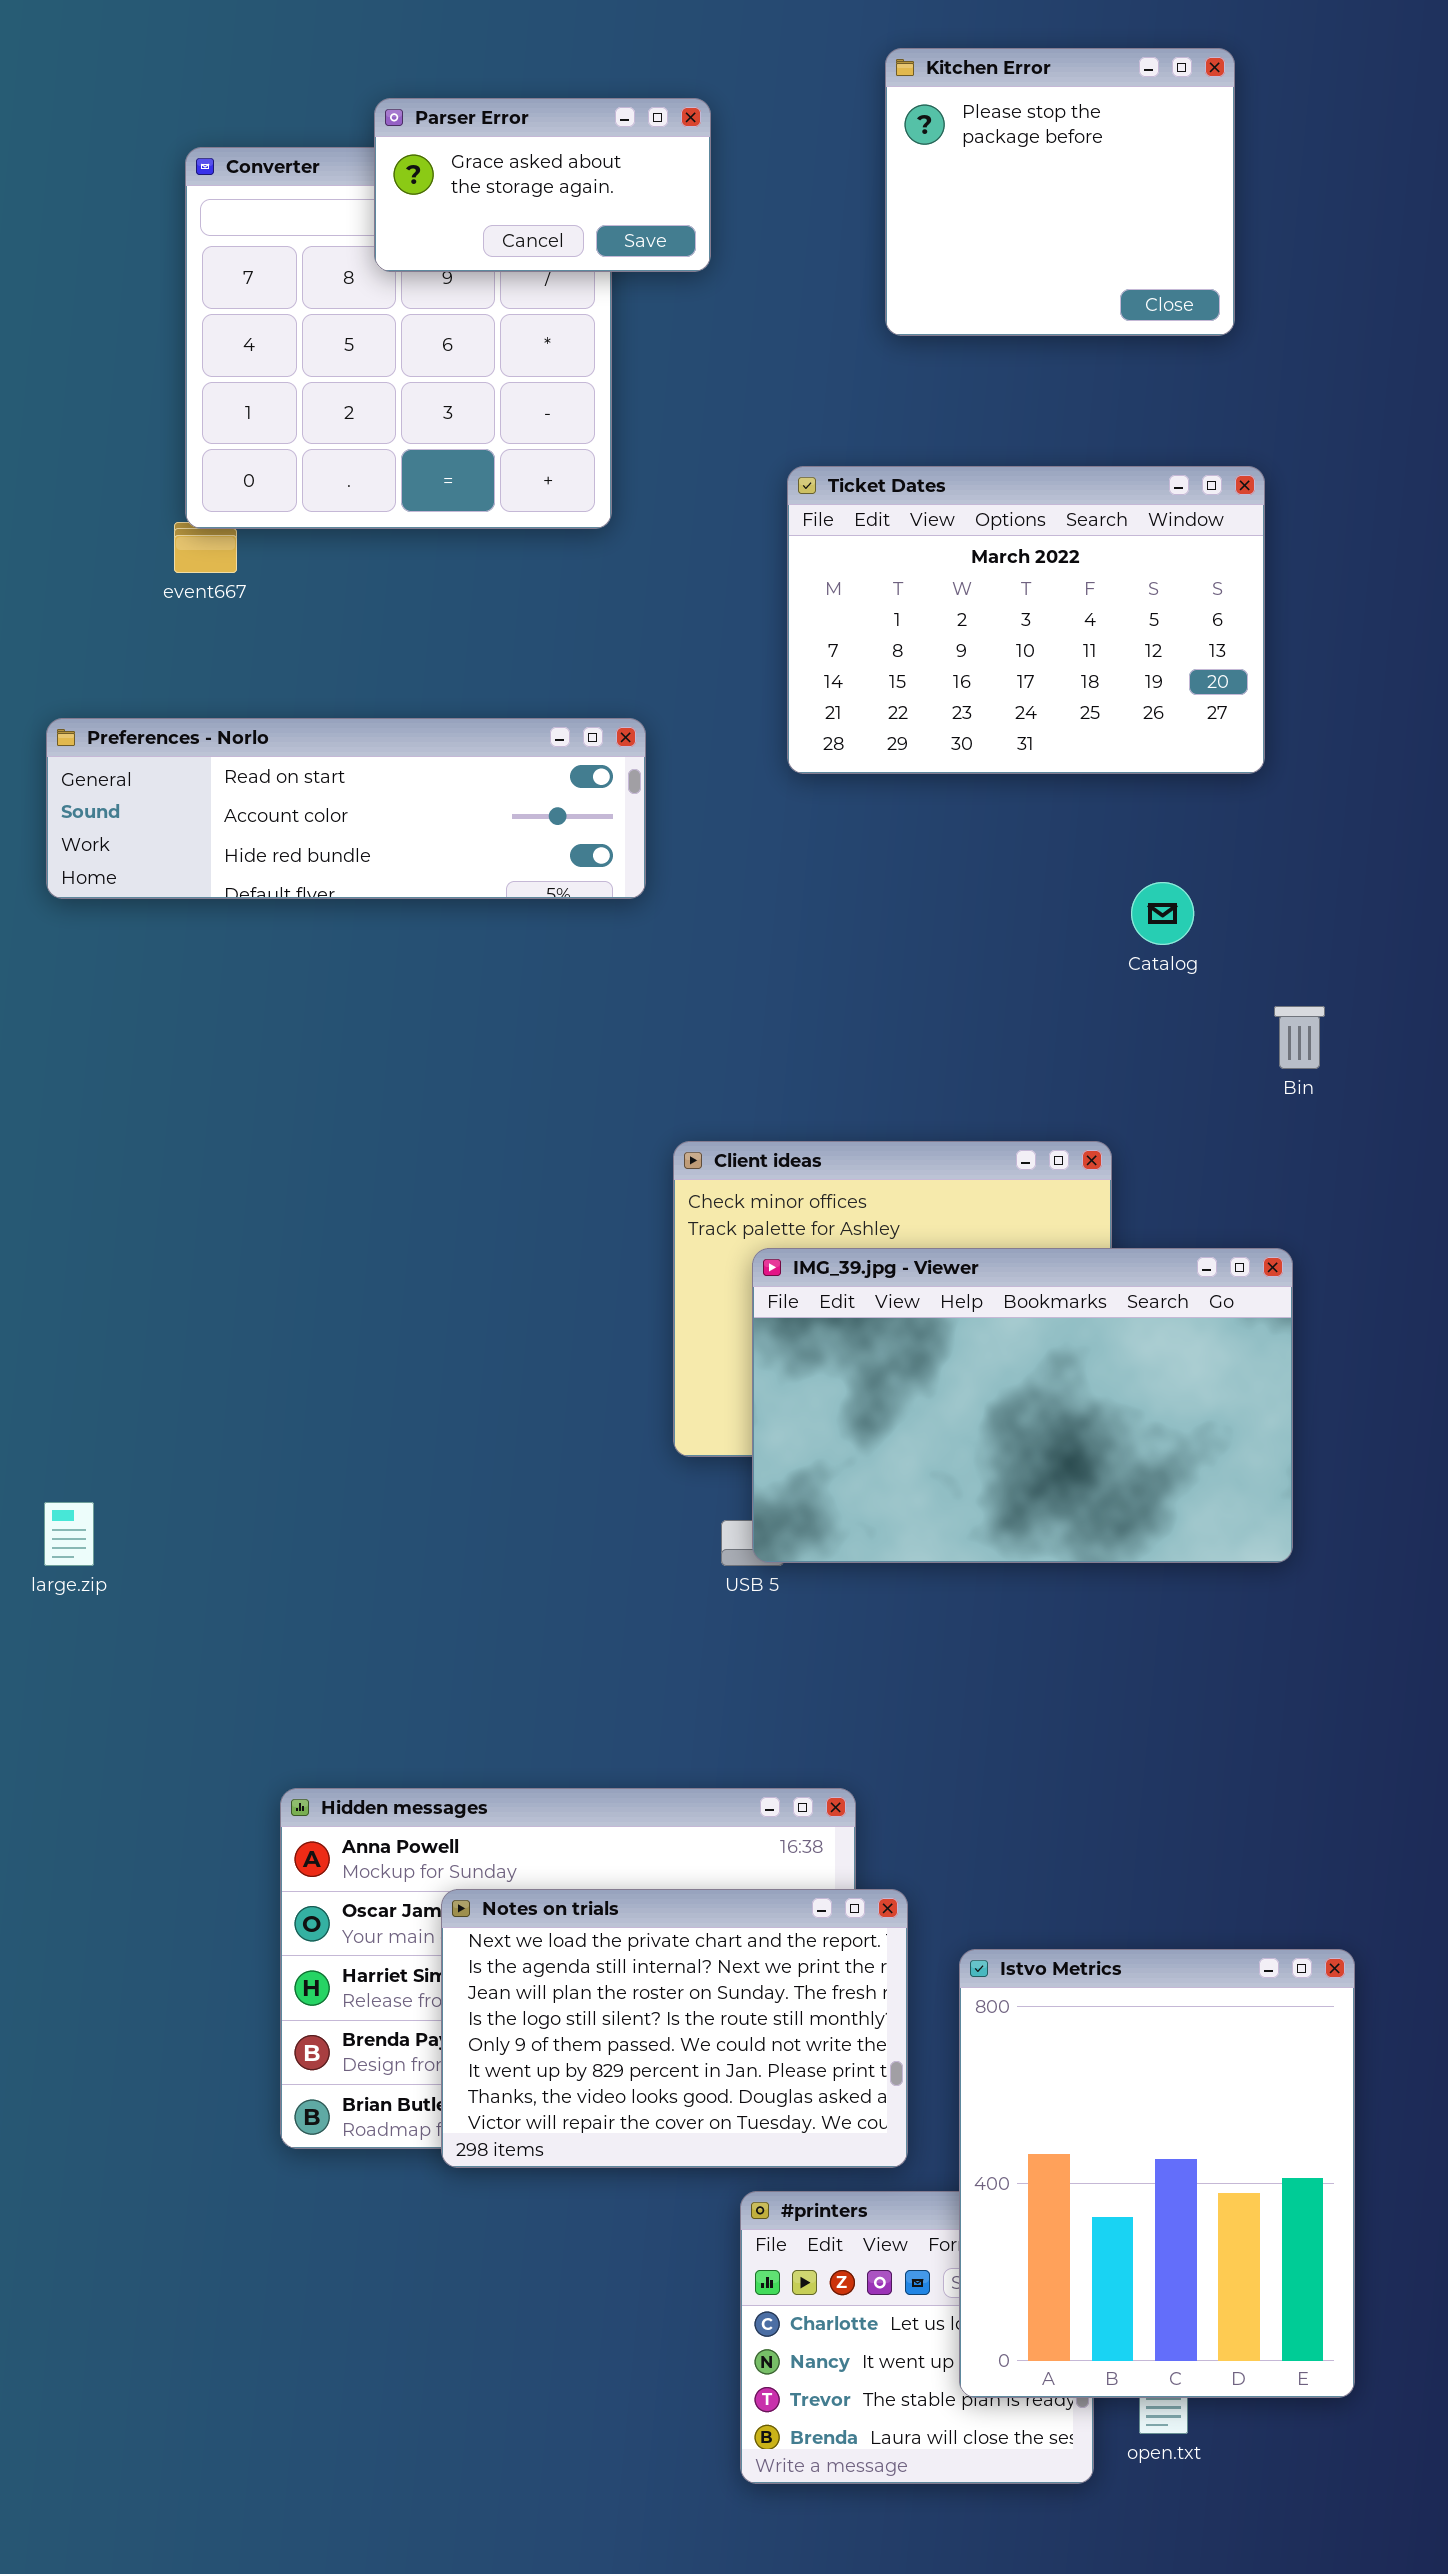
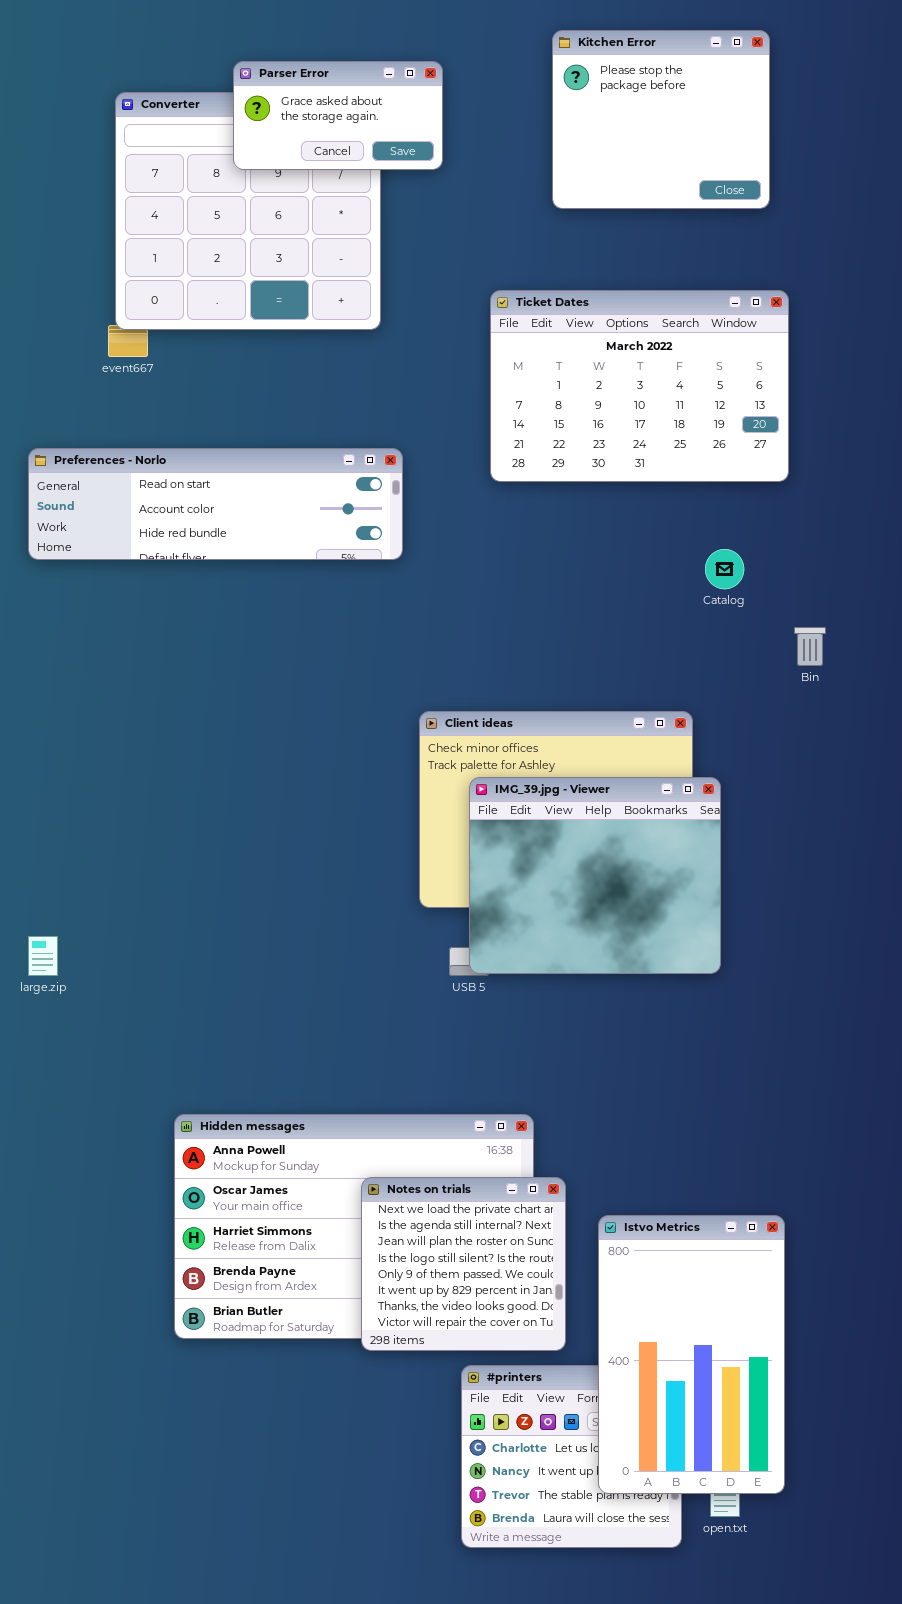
IMG_39.jpg - Viewer: [752,1248,1293,1563] -> [469,777,721,974], resized
Notes on trials: [441,1889,908,2168] -> [361,1177,566,1351], resized
Istvo Metrics: [959,1949,1355,2398] -> [598,1215,785,1494], resized

